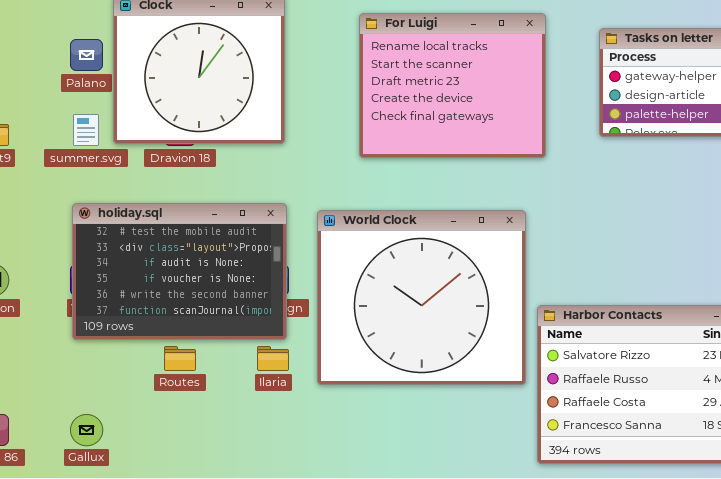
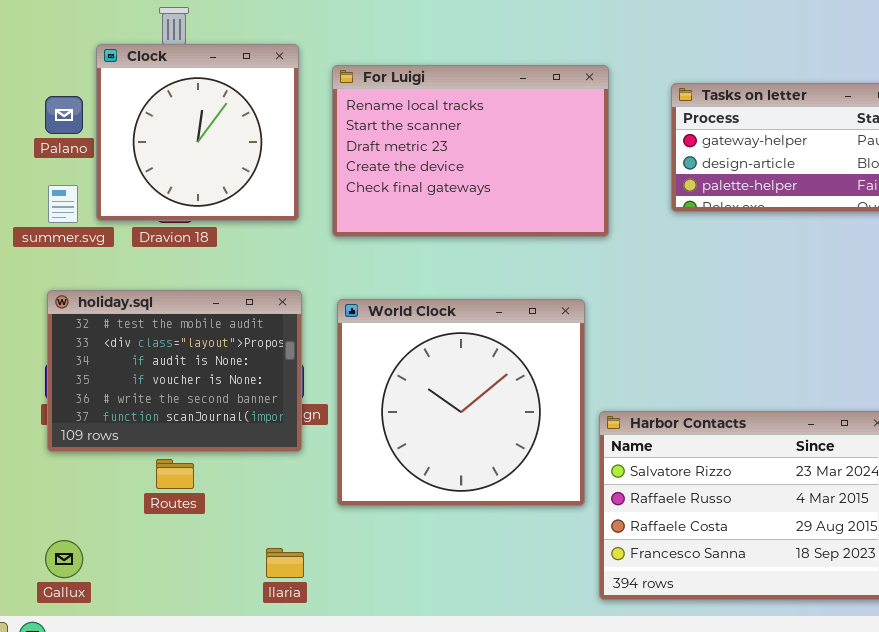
For Luigi: [359,13,546,158] -> [332,65,609,237], resized
Ilaria: [257,346,289,371] -> [266,548,304,578], moved

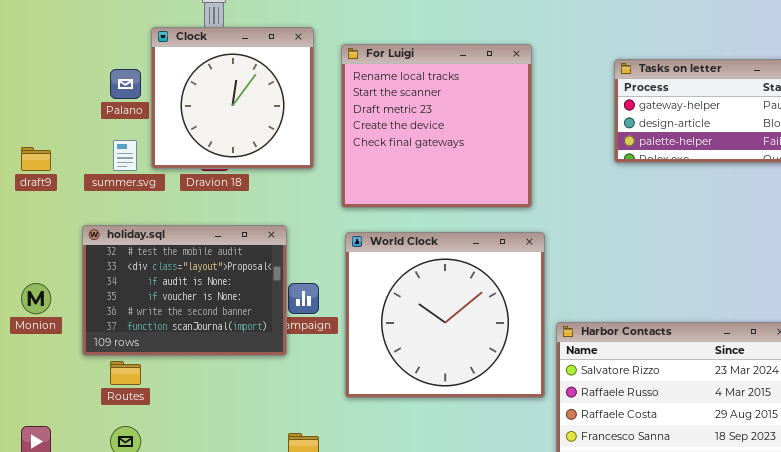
For Luigi: [332,65,609,237] -> [341,44,532,208], resized
holiday.sql: [47,290,302,452] -> [82,225,287,356], moved
Routes: [156,459,194,489] -> [110,361,141,385], moved

